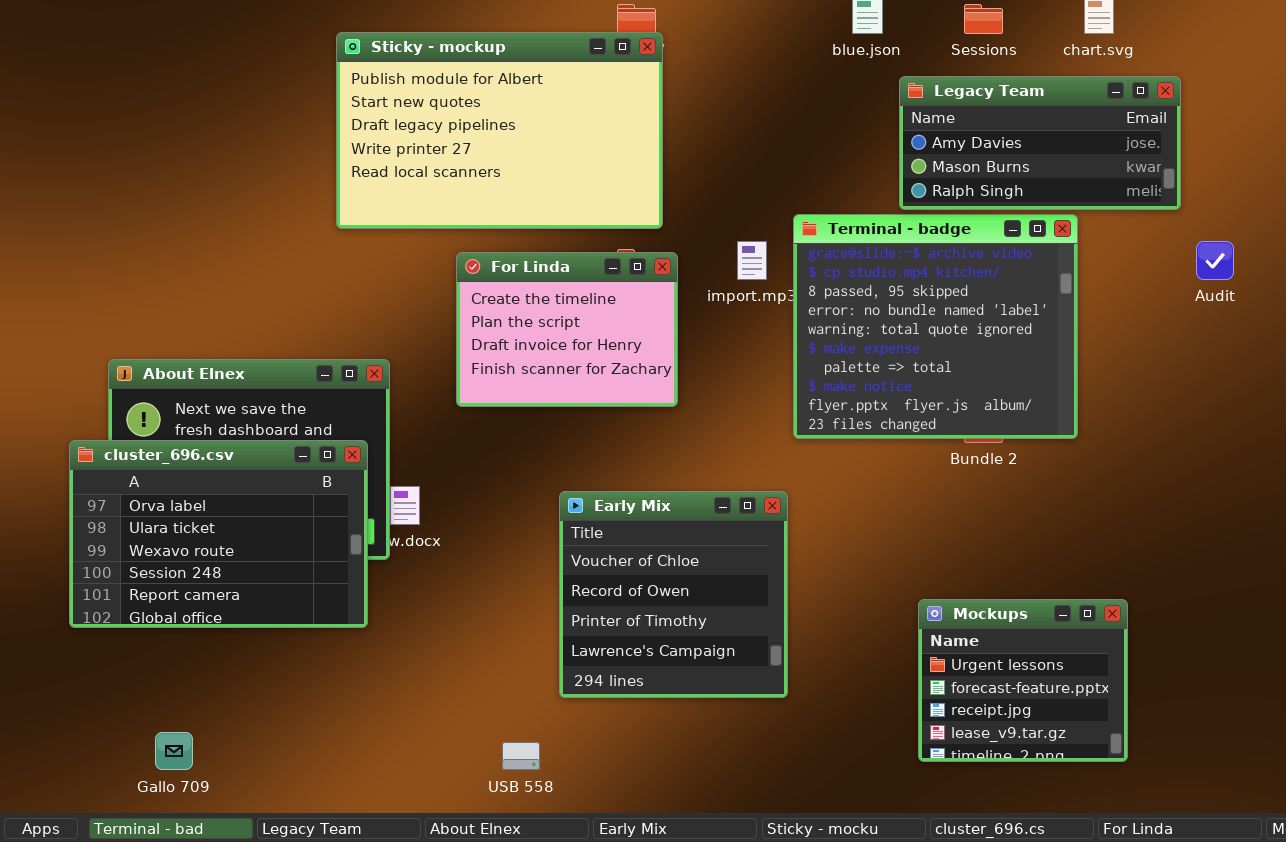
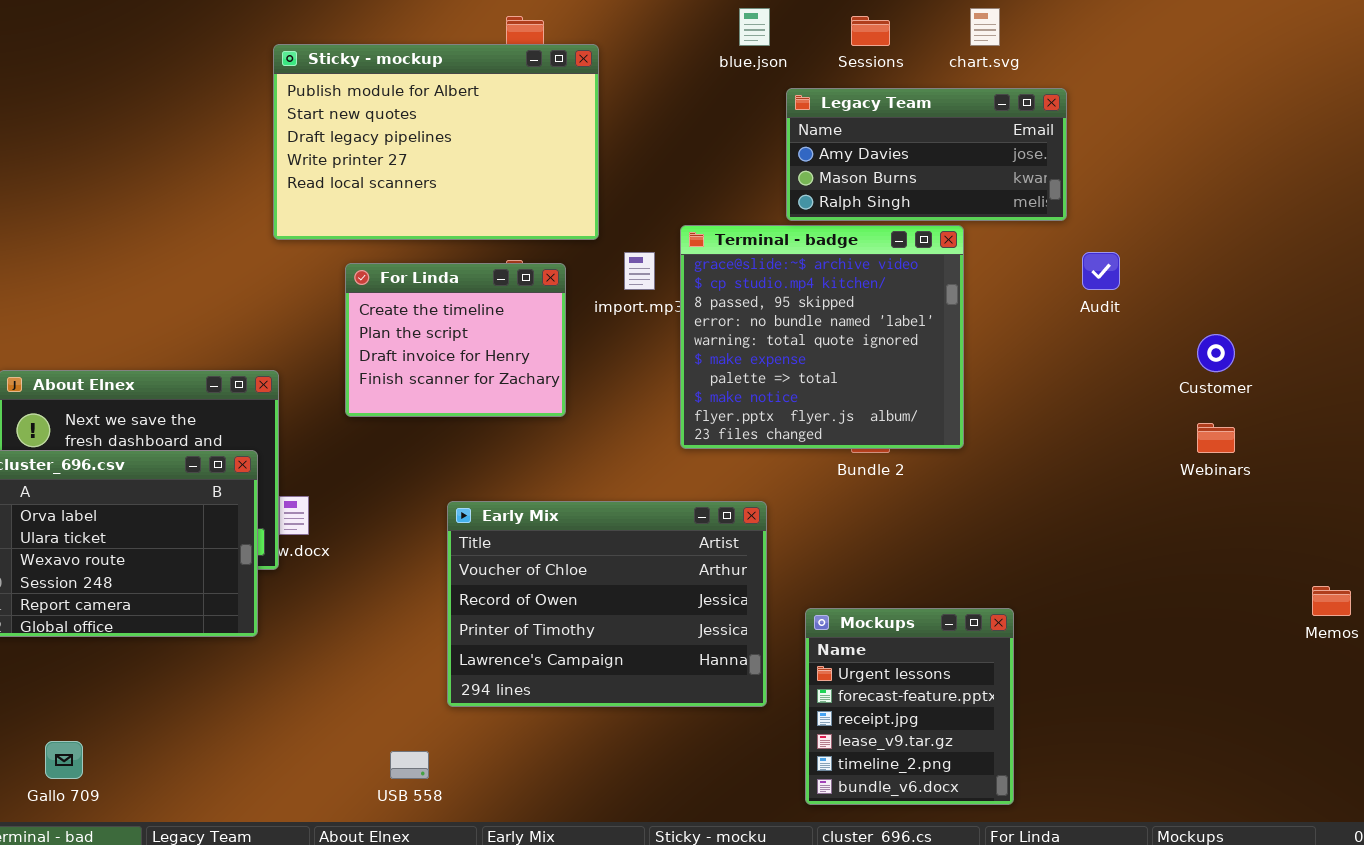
Sticky - mockup: [336,32,663,229] -> [273,44,599,240], moved
Early Mix: [559,491,788,698] -> [447,501,767,707], resized
Mockups: [918,599,1128,762] -> [805,608,1014,805], resized

